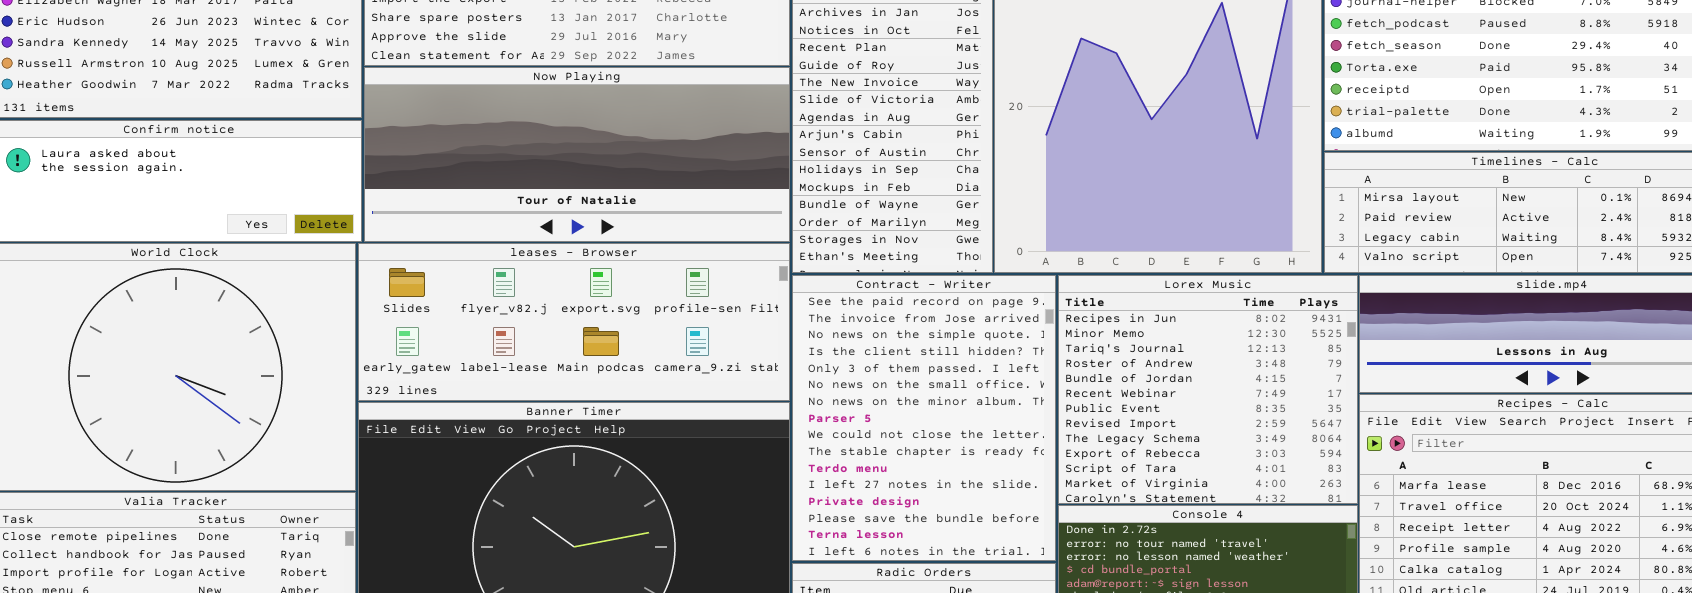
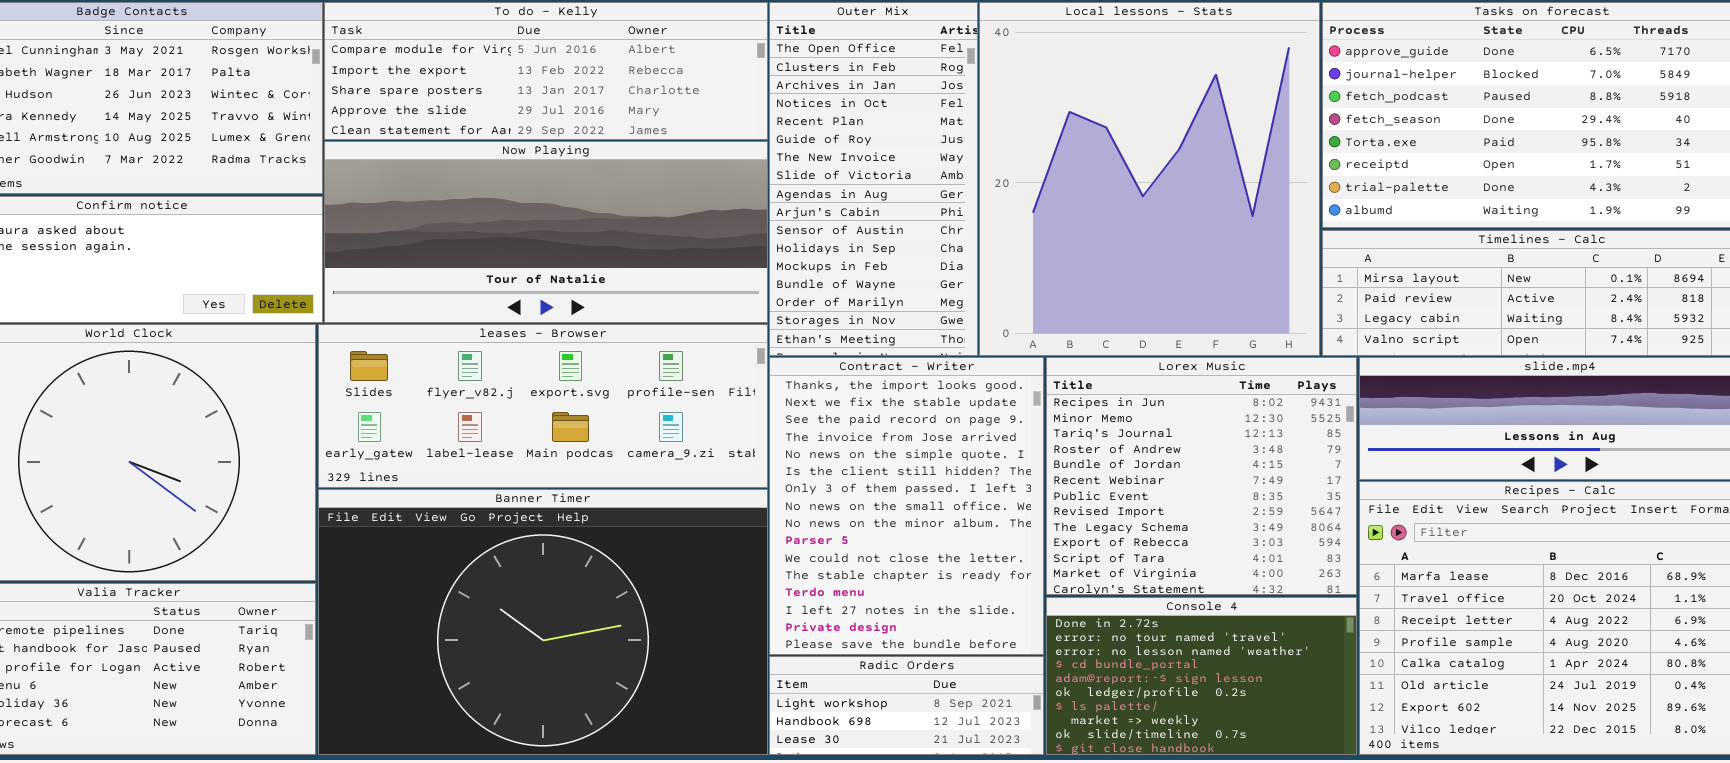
Contract - Writer: [792,275,1056,561] -> [769,357,1044,655], scrolled up 2 rows

